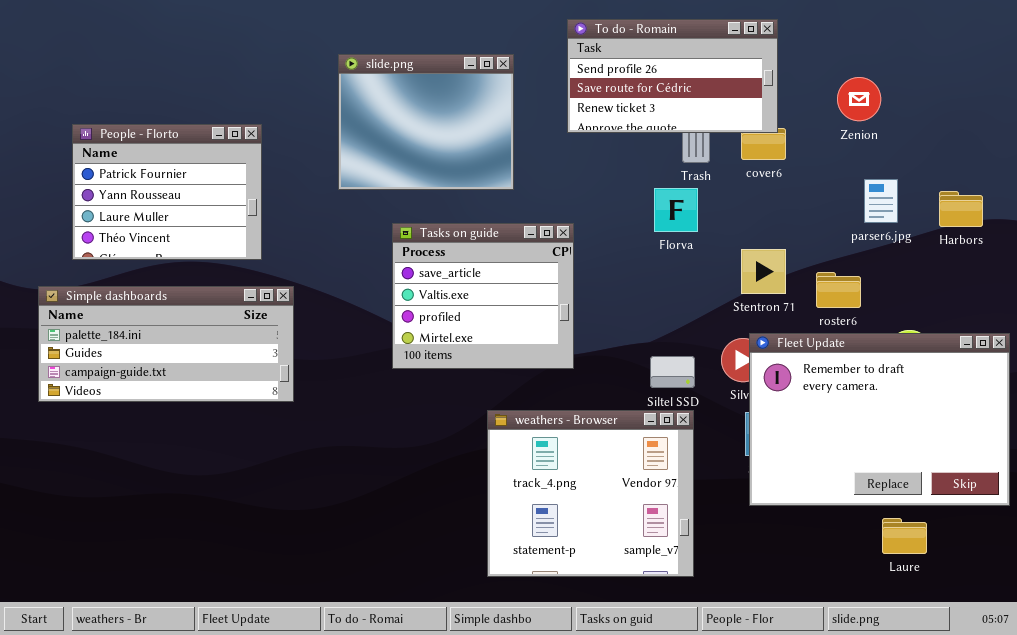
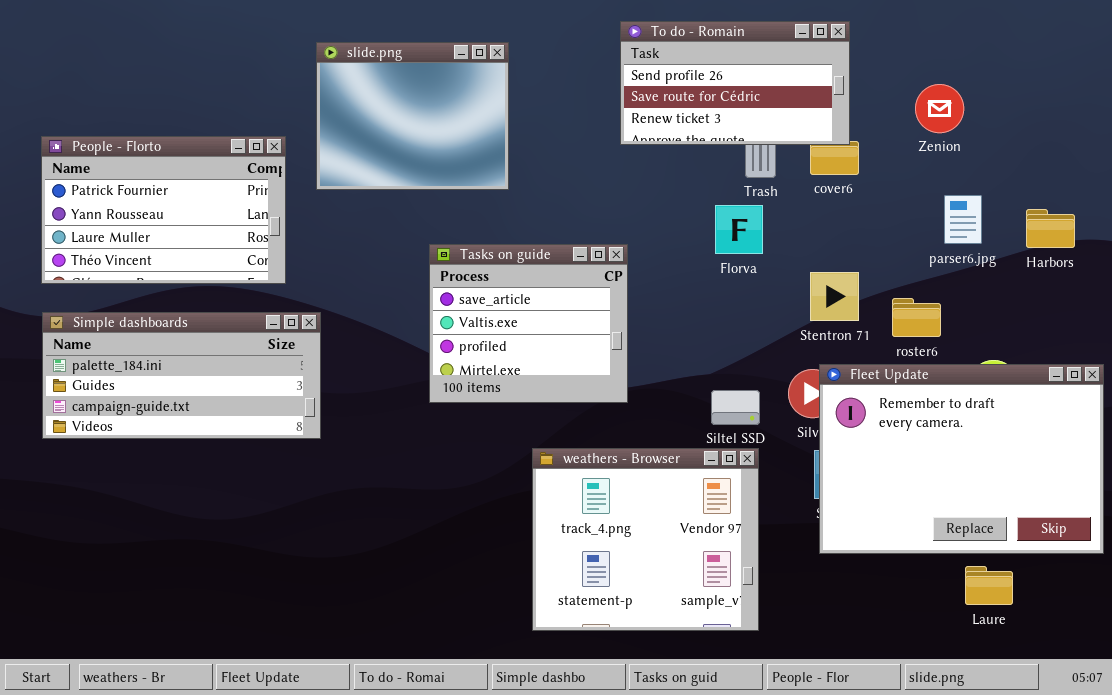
slide.png: [338,54,514,190] -> [316,42,509,190], moved
People - Florto: [72,124,262,260] -> [41,136,286,284], resized

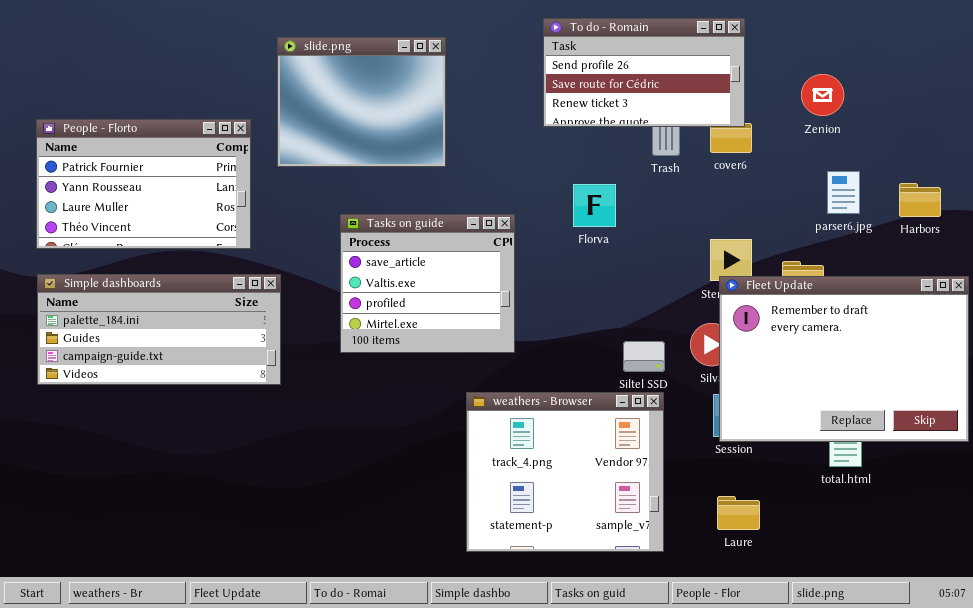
Florva: [715,205,763,254] -> [573,184,616,227], moved
Tasks on guide: [429,244,628,403] -> [340,214,515,353], moved
Fleet Update: [819,364,1104,554] -> [719,276,969,442], moved
Laure: [965,566,1013,605] -> [717,496,760,530], moved

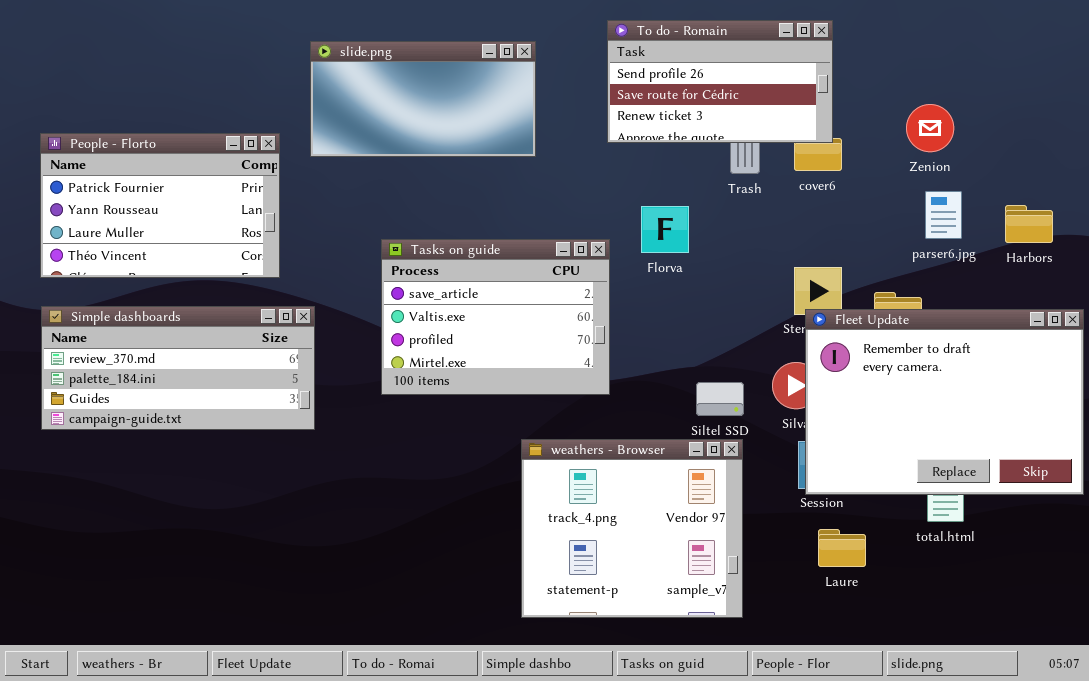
slide.png: [277,37,446,167] -> [310,41,536,157], resized
Zenion: [801,74,844,116] -> [906,104,954,152], moved
Tasks on guide: [340,214,515,353] -> [381,239,610,395], resized
Simple dashboards: [37,274,281,385] -> [41,306,315,430], scrolled up 1 row
Laure: [717,496,760,530] -> [818,529,866,567], moved

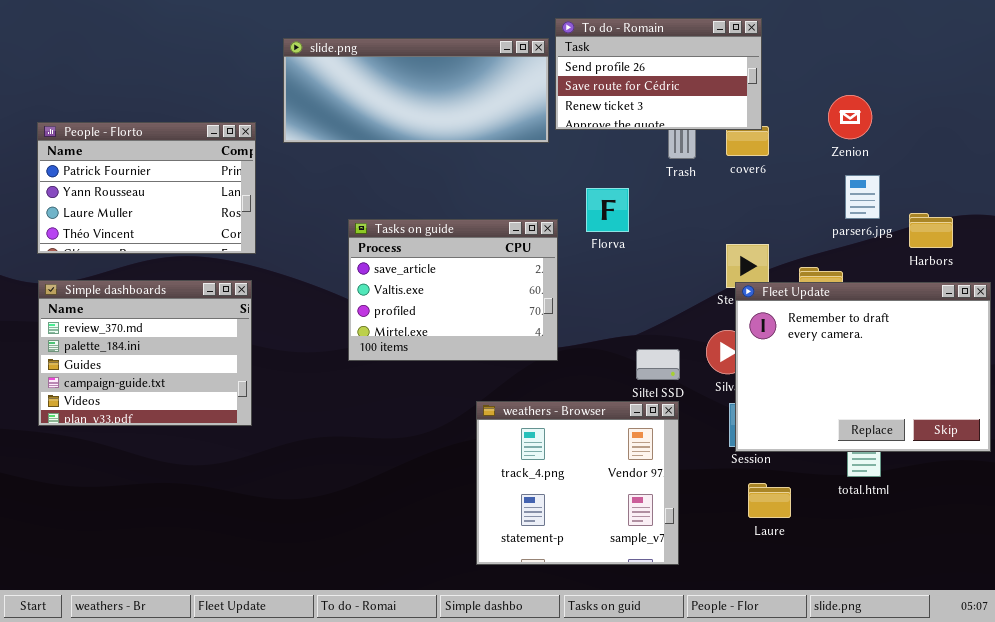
slide.png: [310,41,536,157] -> [283,38,549,143], resized
Harbors: [1005,205,1053,243] -> [909,213,953,248], moved
Simple dashboards: [41,306,315,430] -> [38,280,252,426], resized

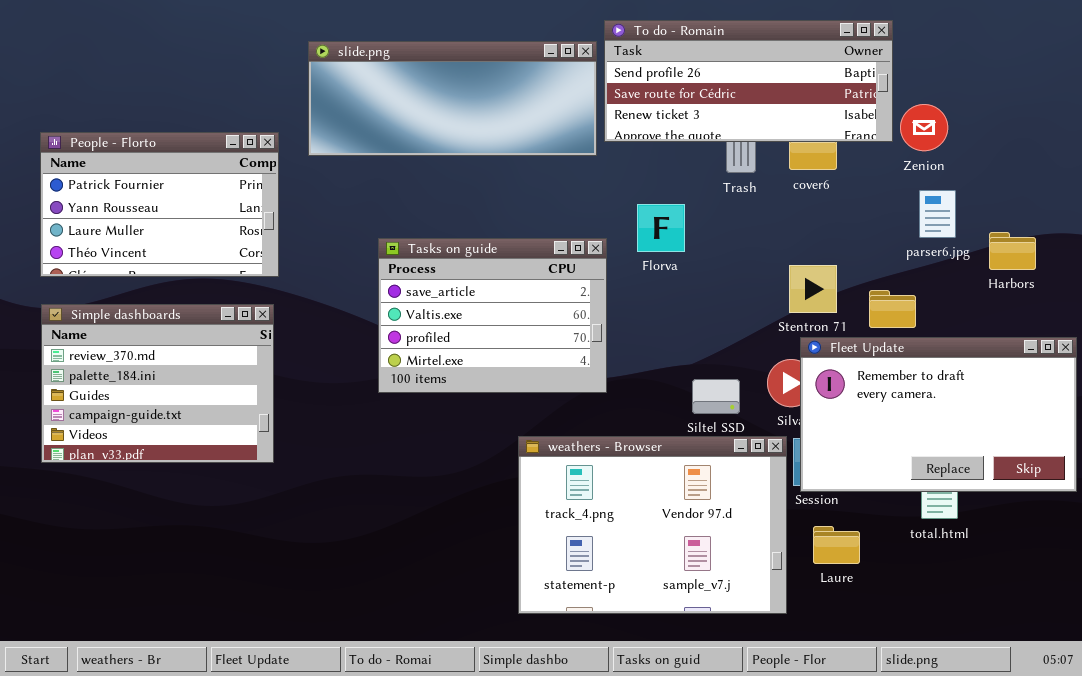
To do - Romain: [555,18,762,130] -> [604,20,893,142], resized
Fleet Update: [735,282,991,452] -> [800,337,1077,492], resized
weathers - Browser: [476,401,679,565] -> [518,436,787,614], resized

